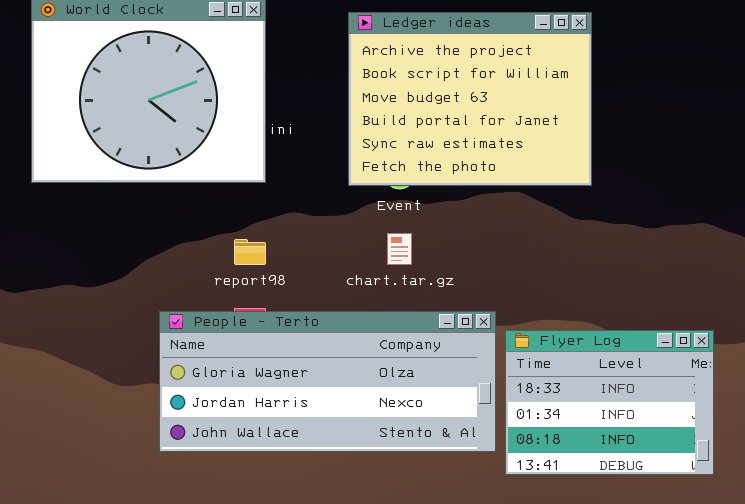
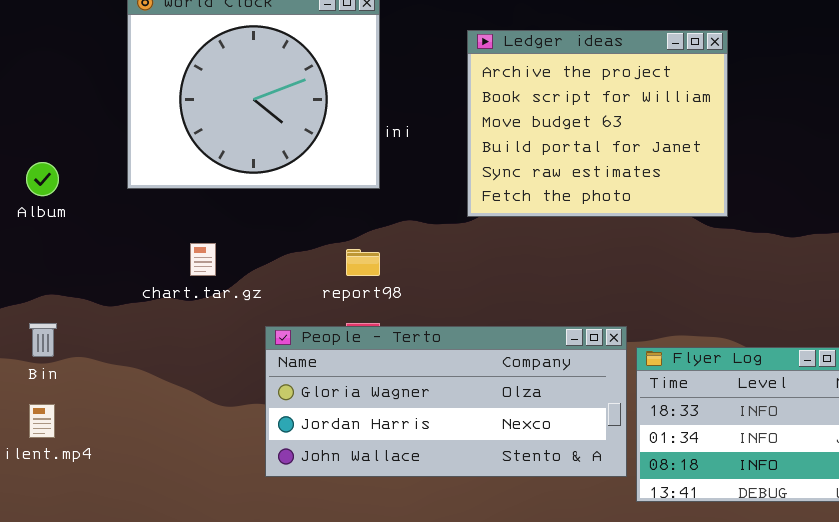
Ledger ideas: [348,12,592,186] -> [467,30,728,217], moved
chart.tar.gz: [387,233,412,265] -> [190,243,216,276], moved

